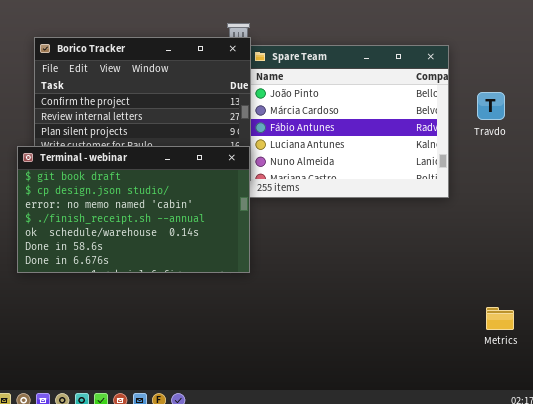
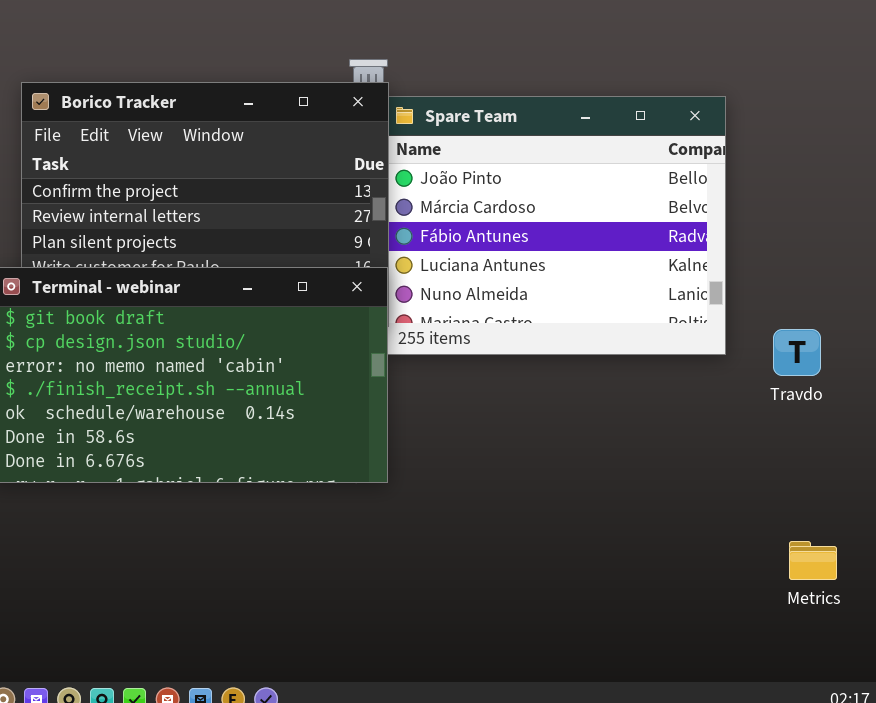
Travdo: [477,92,505,120] -> [773,329,821,376], moved

